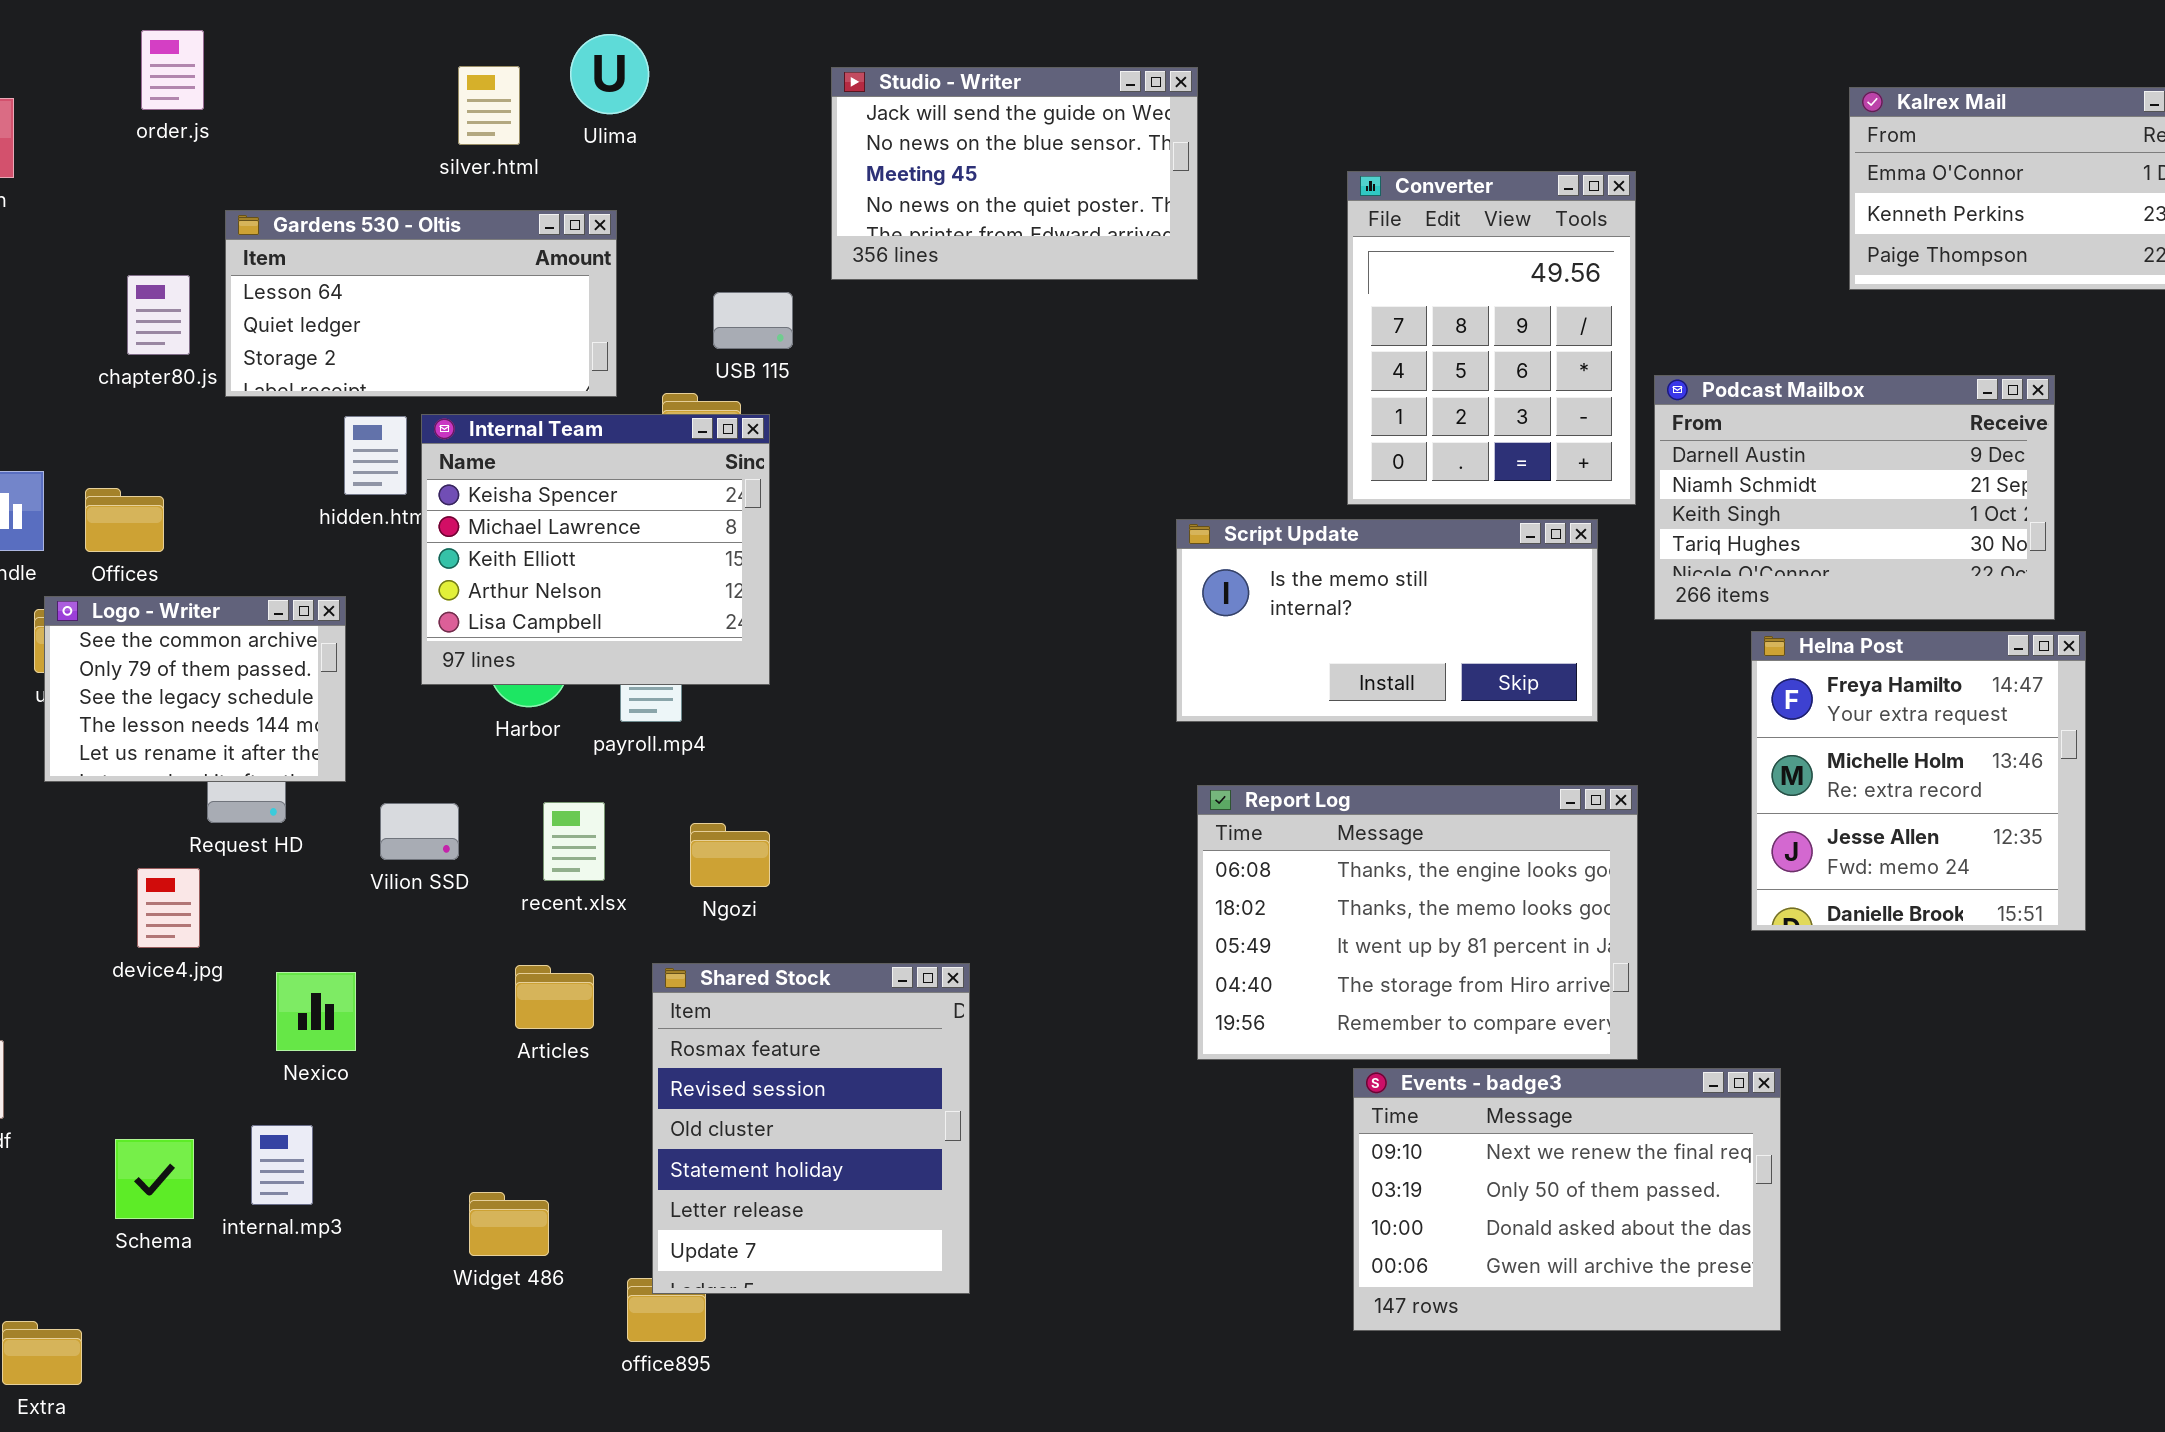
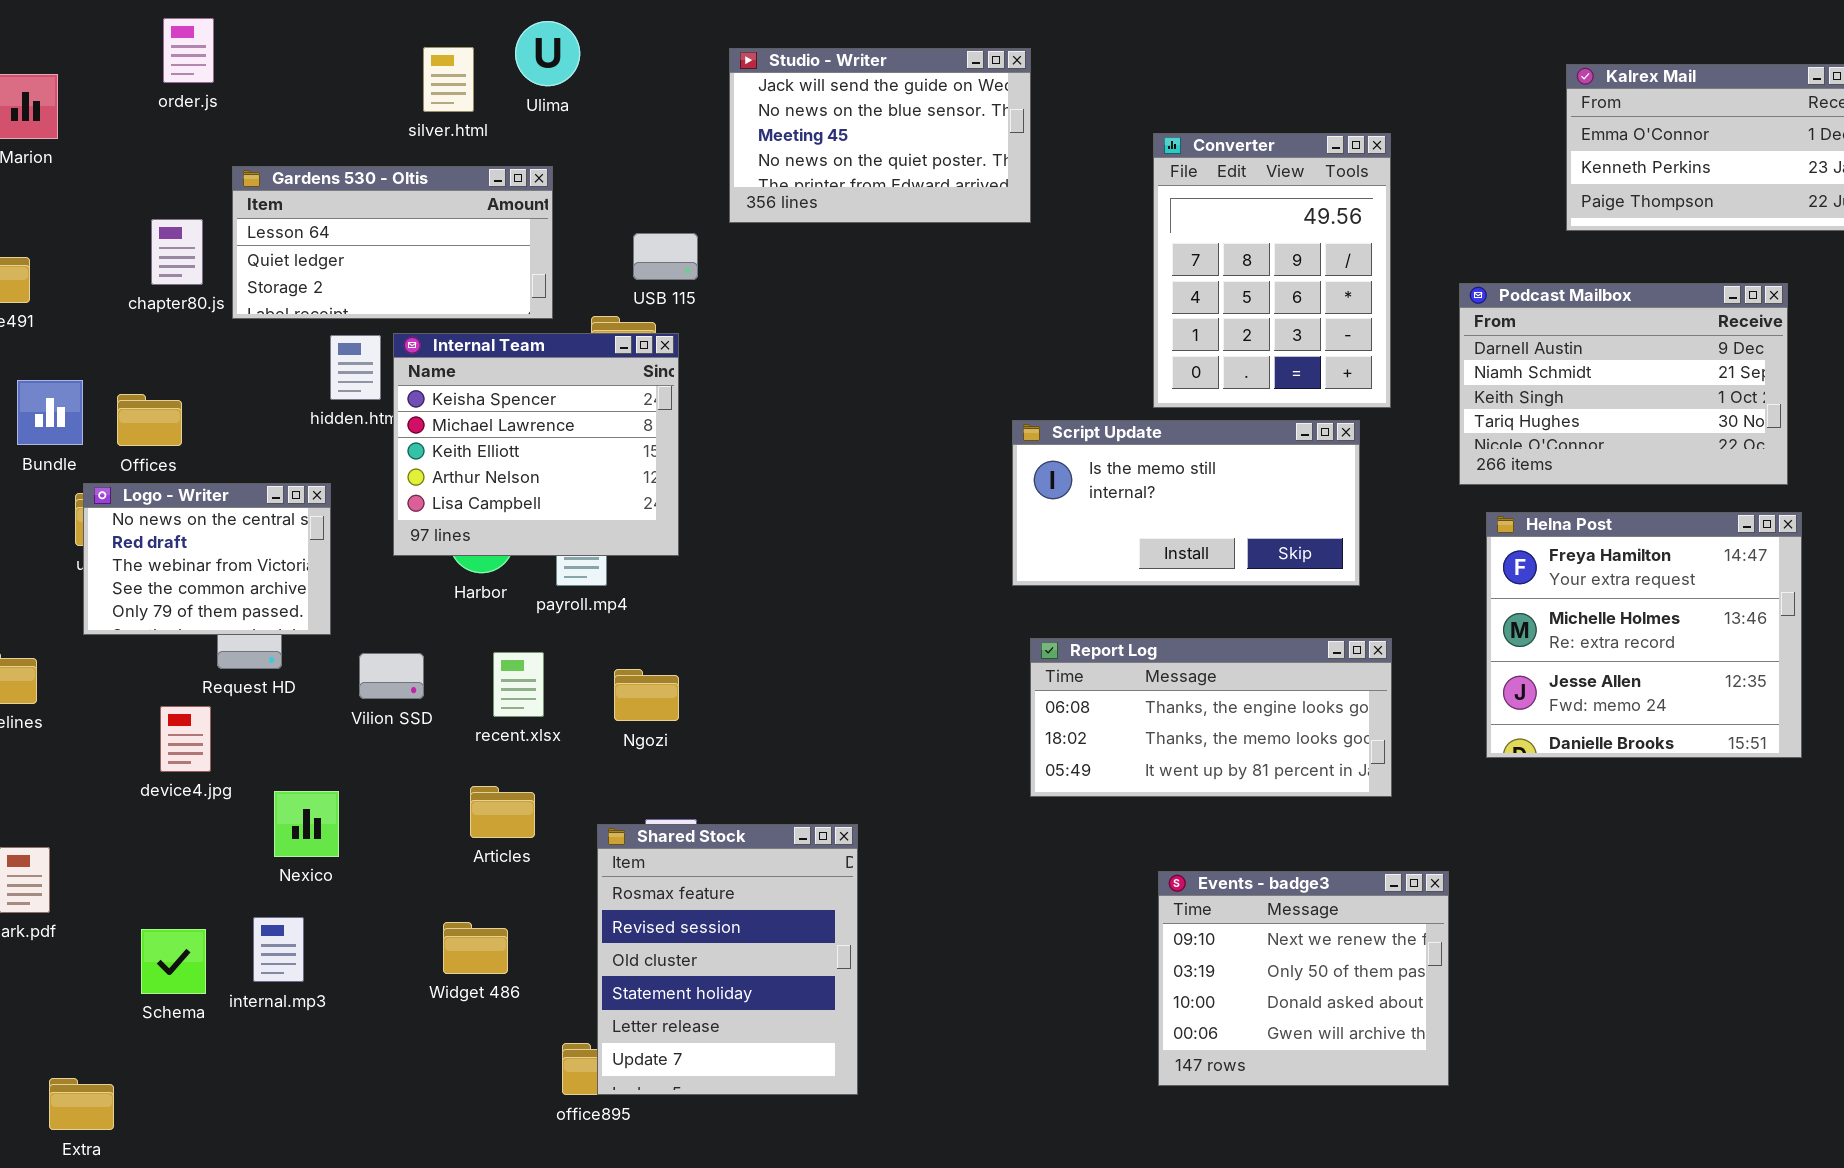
Podcast Mailbox: [1654,375,2055,620] -> [1459,283,1788,485], moved
Logo - Writer: [44,596,346,782] -> [83,483,331,635], scrolled up 3 rows
Helna Post: [1751,631,2086,931] -> [1486,512,1802,758], resized
Report Log: [1197,785,1638,1060] -> [1030,638,1392,797], resized
Shared Stock: [652,963,970,1294] -> [597,824,858,1095], moved
Events - badge3: [1353,1068,1781,1331] -> [1158,871,1449,1086], resized
Widget 486: [469,1192,549,1256] -> [443,922,508,974], moved

